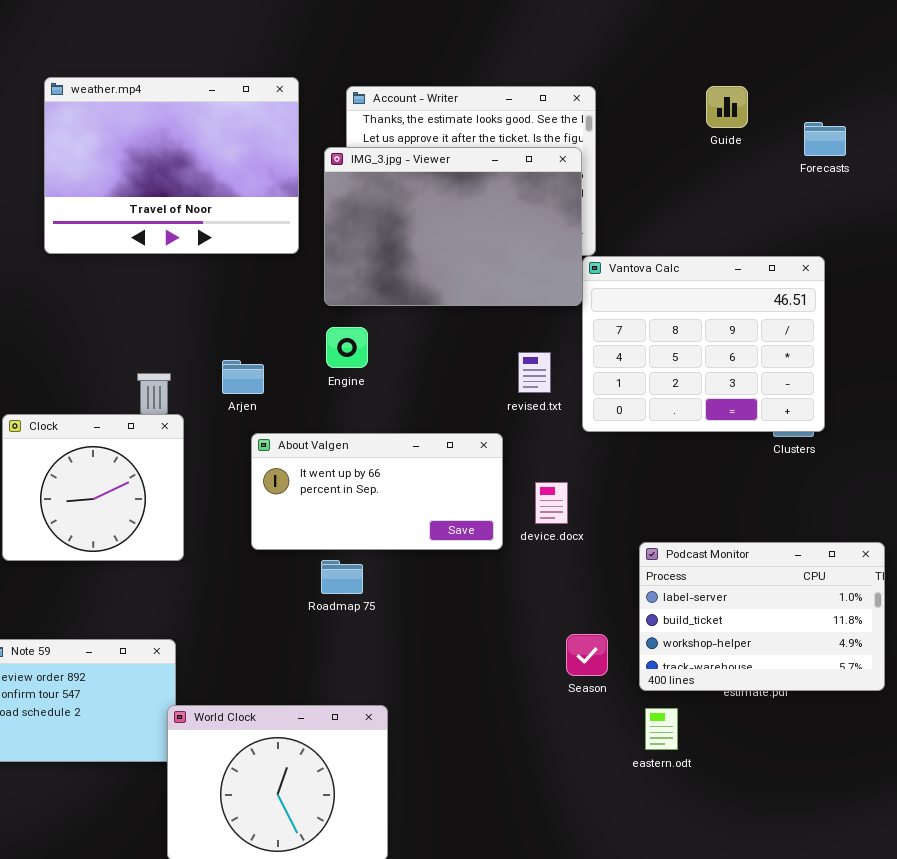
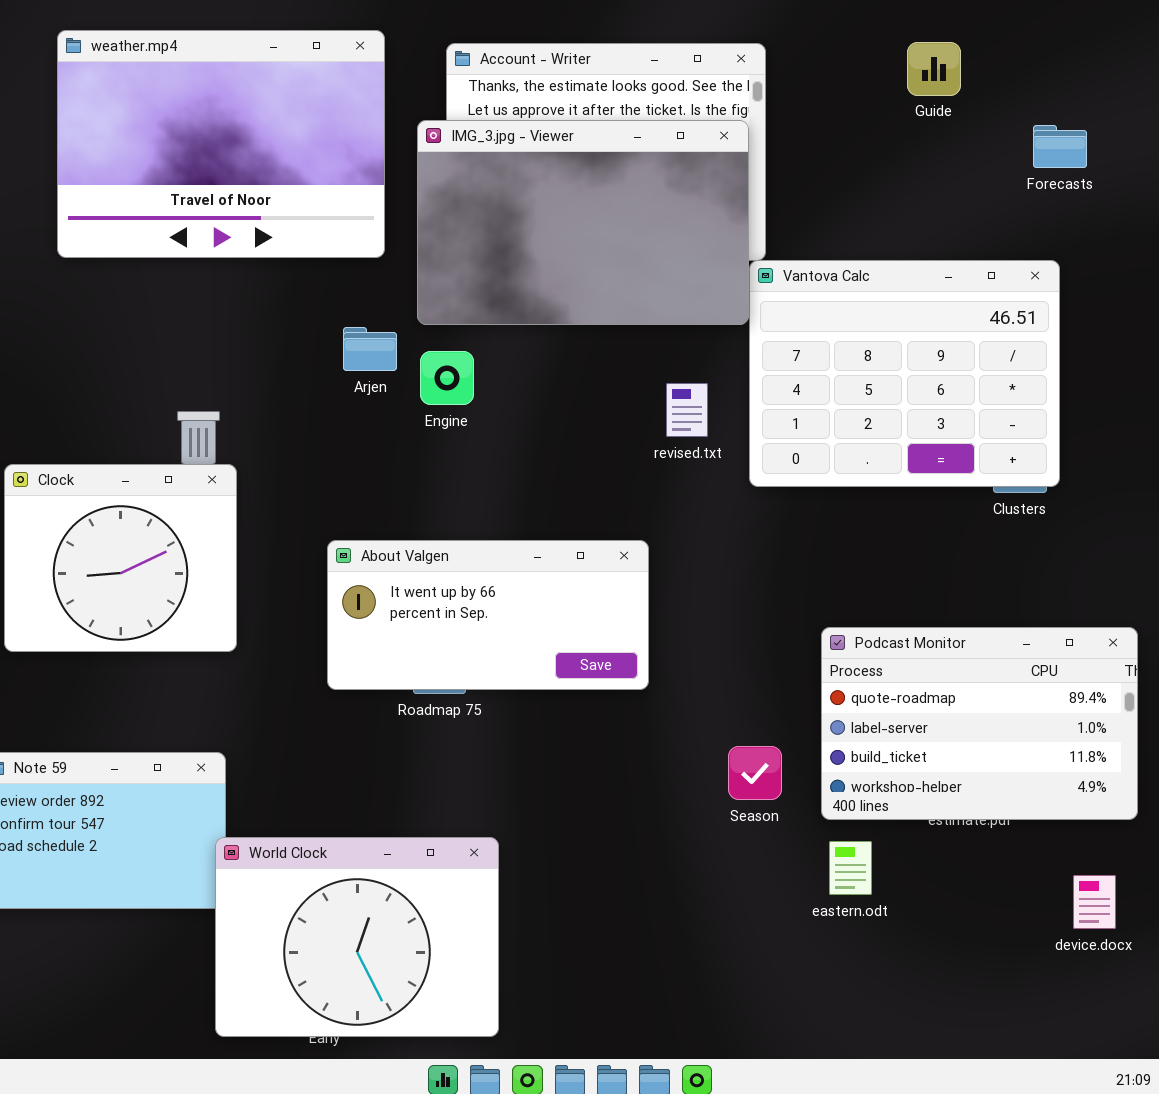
Forecasts: [804,122,846,156] -> [1033,125,1087,168], moved
Arjen: [222,360,264,394] -> [343,327,397,371], moved
About Valgen: [251,433,503,550] -> [327,540,649,690], moved
device.docx: [535,482,568,524] -> [1073,875,1116,929], moved
Podcast Monitor: [639,542,885,691] -> [821,627,1138,820], scrolled up 1 row

